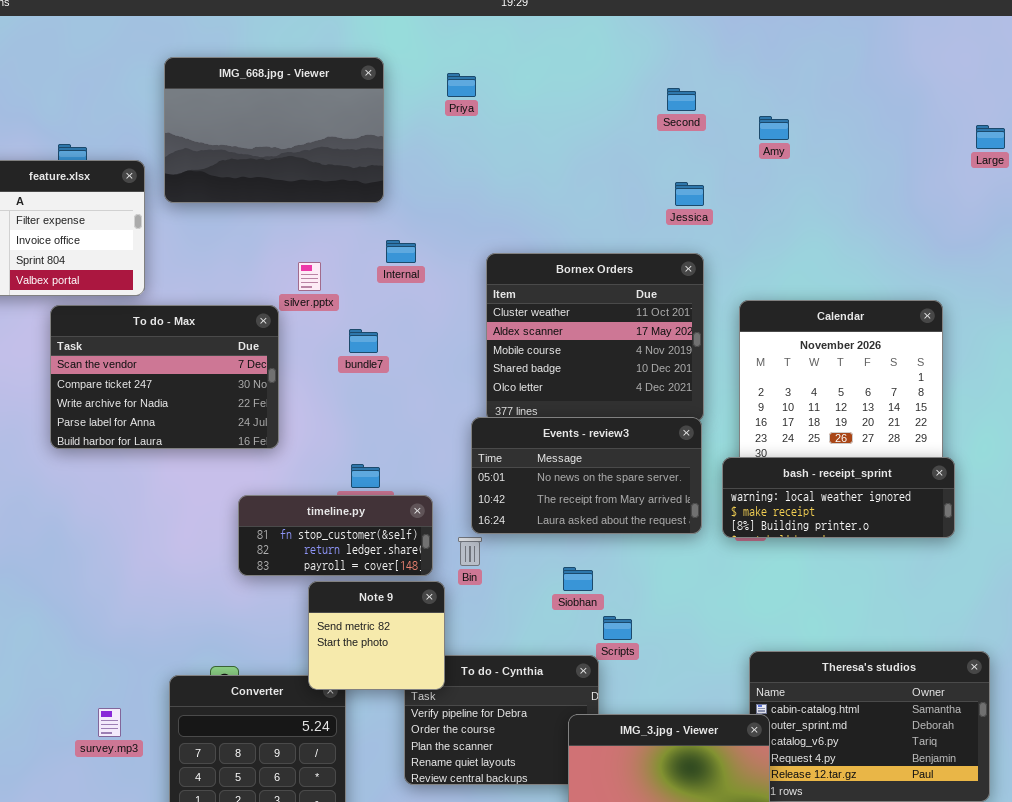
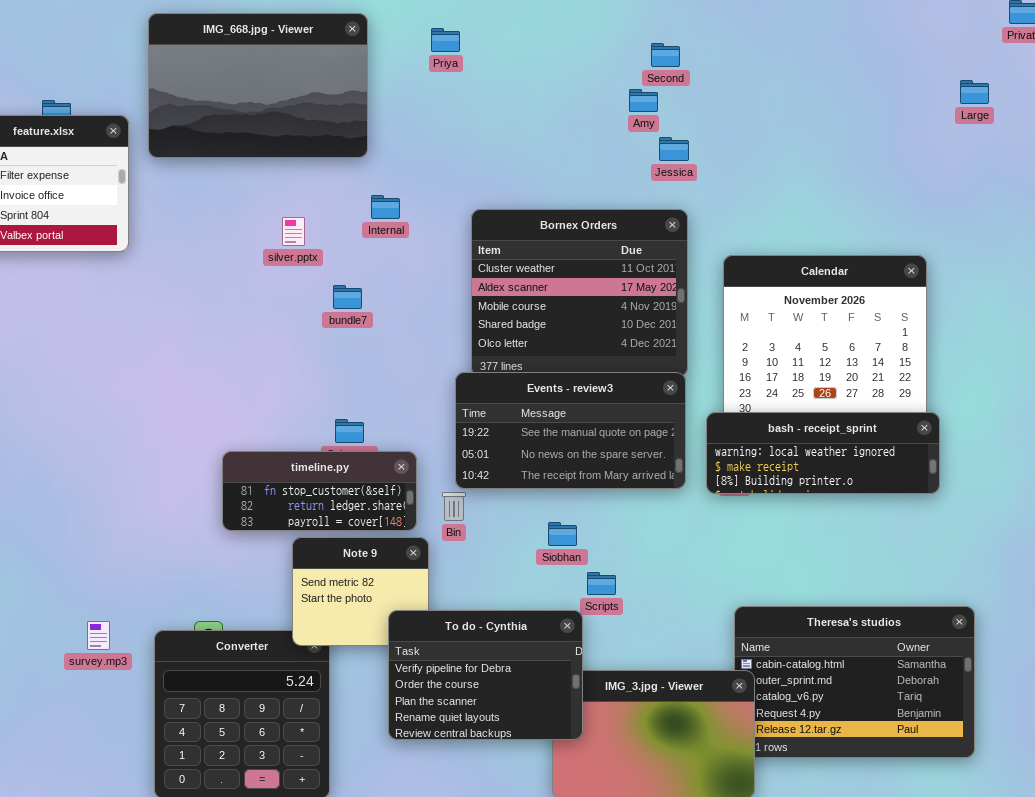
Amy: [759,116,789,140] -> [629,89,658,112], moved
To do - Max: [50,305,279,449] -> none, closed
Events - review3: [471,417,702,534] -> [455,372,686,489], scrolled up 1 row
To do - Cynthia: [404,655,599,785] -> [388,610,583,740], raised
survey.mp3: [98,708,121,737] -> [87,621,110,650], moved

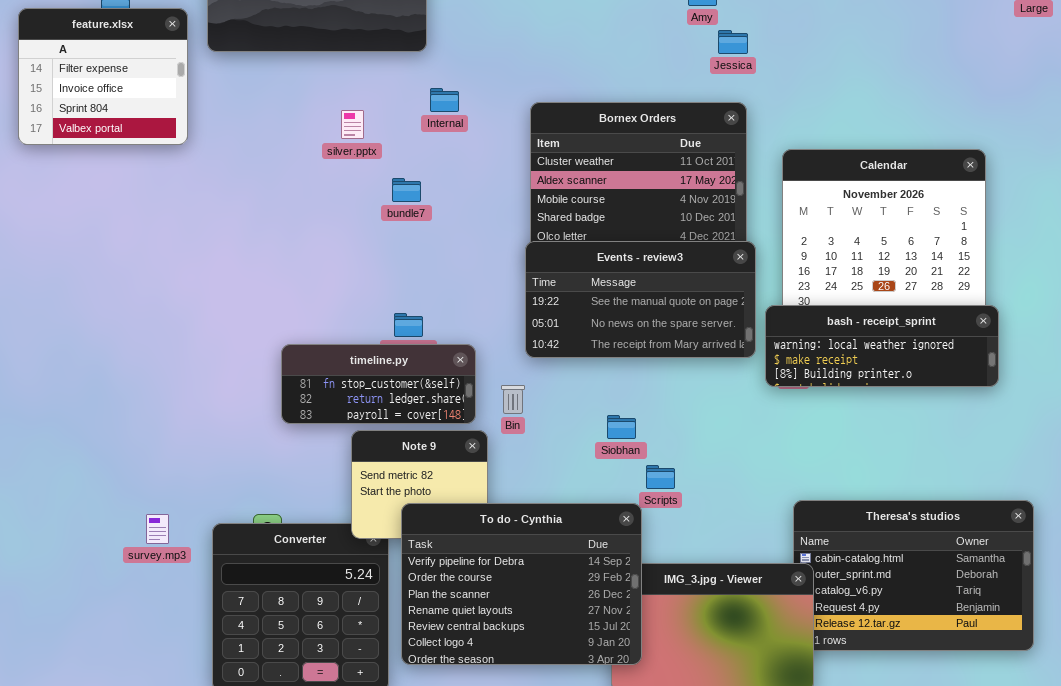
Events - review3: [455,372,686,489] -> [525,241,756,358], moved
To do - Cynthia: [388,610,583,740] -> [401,503,642,665], resized

